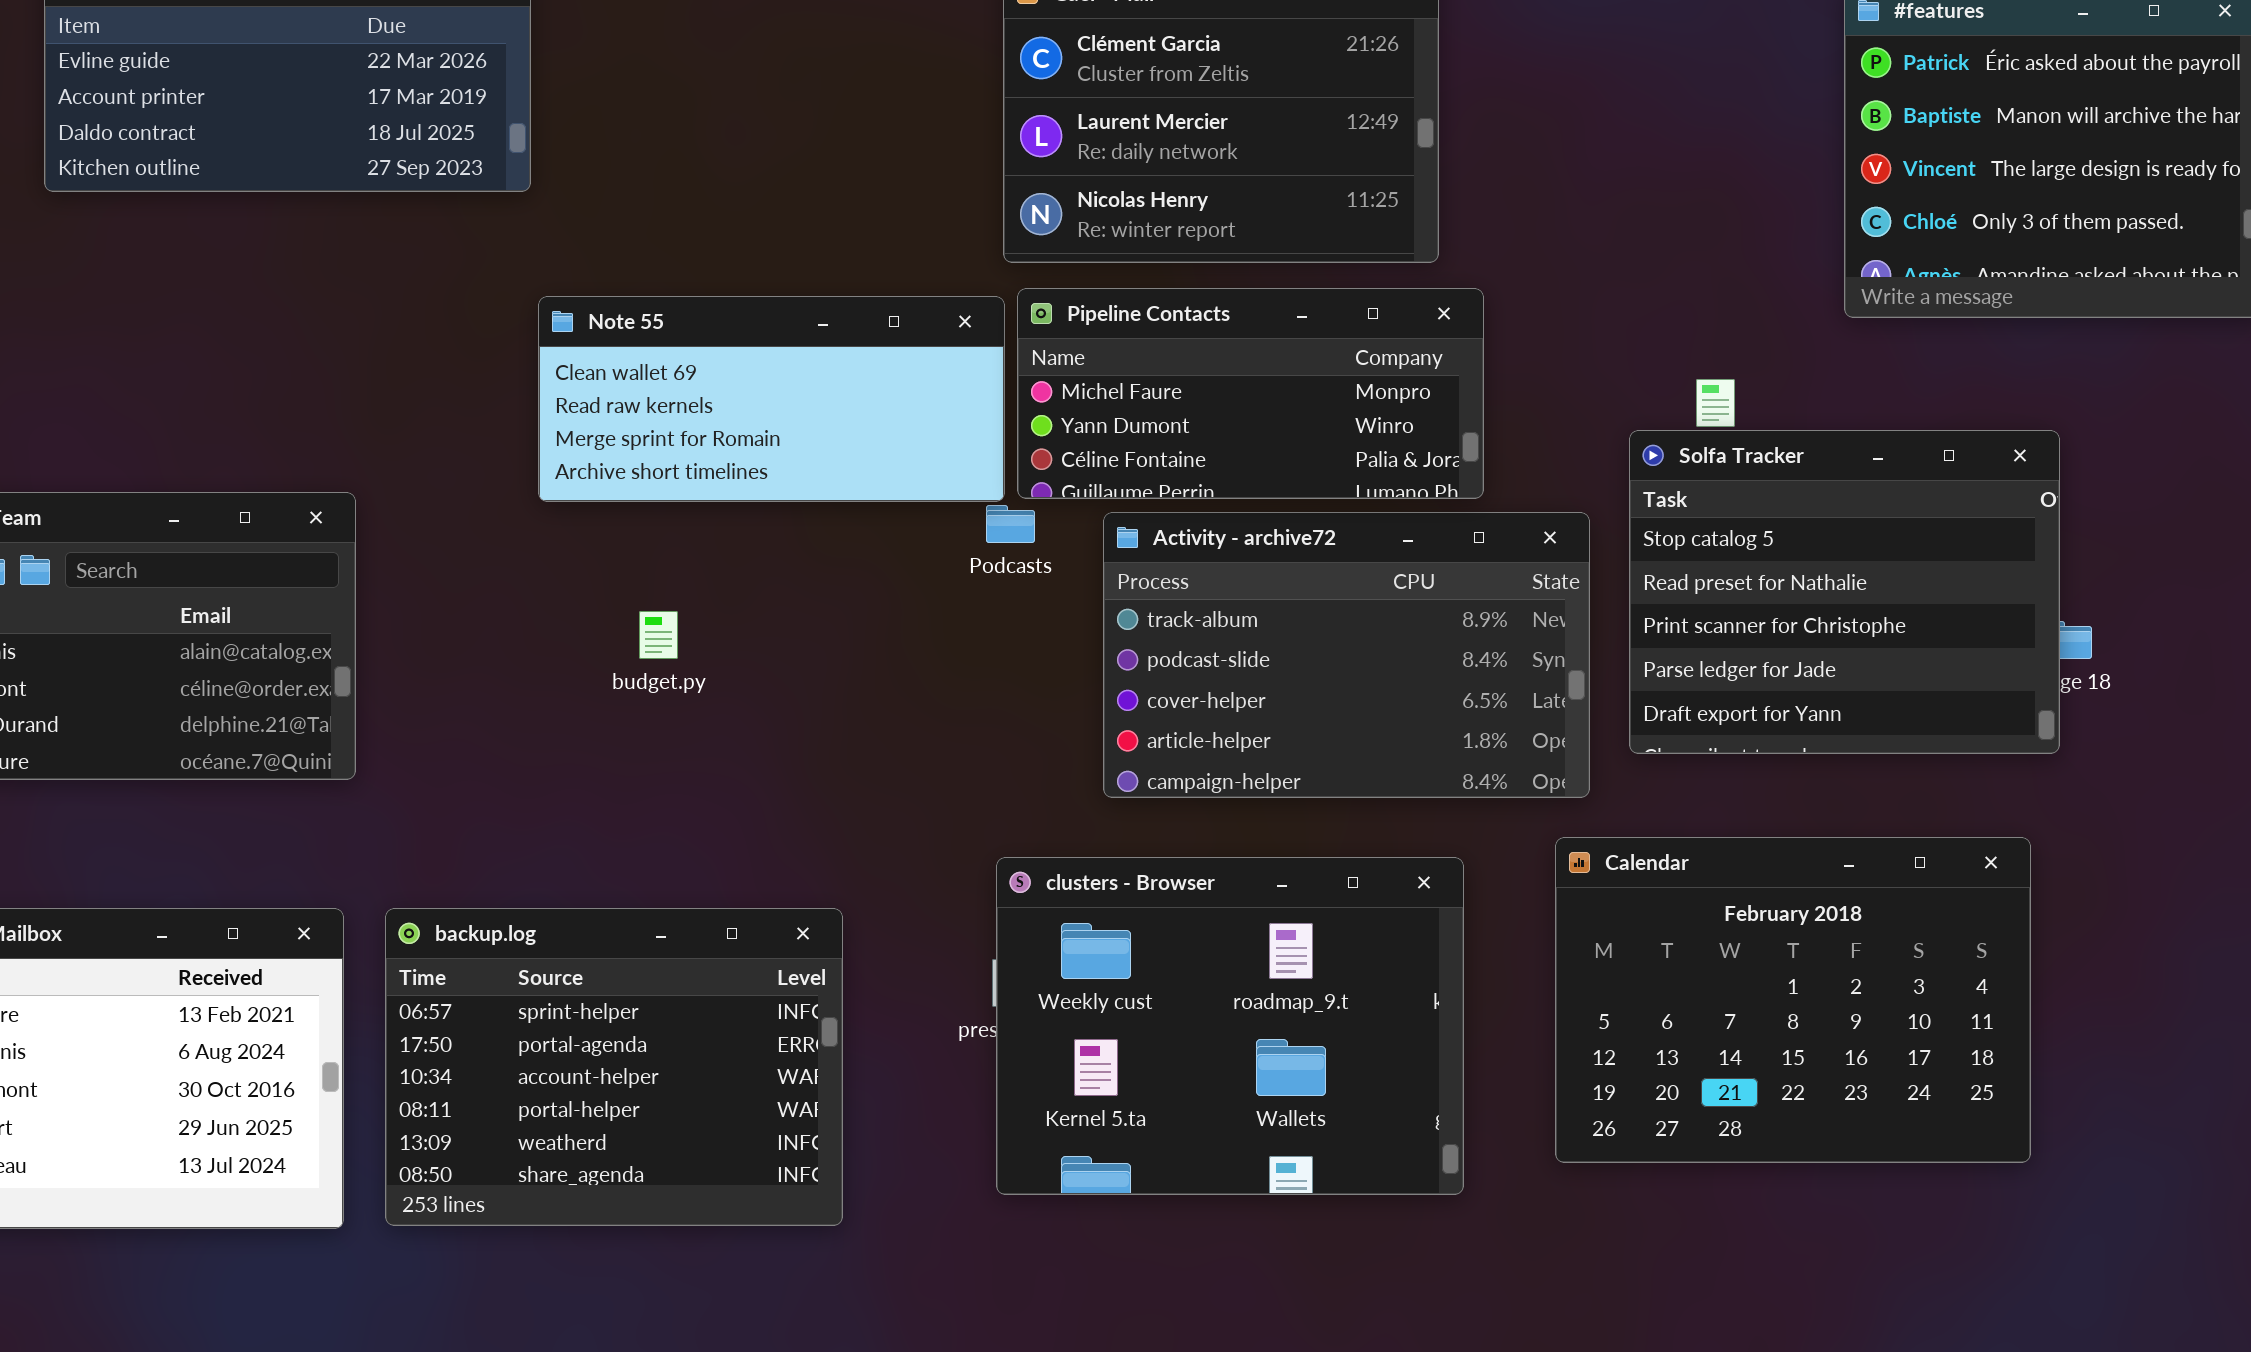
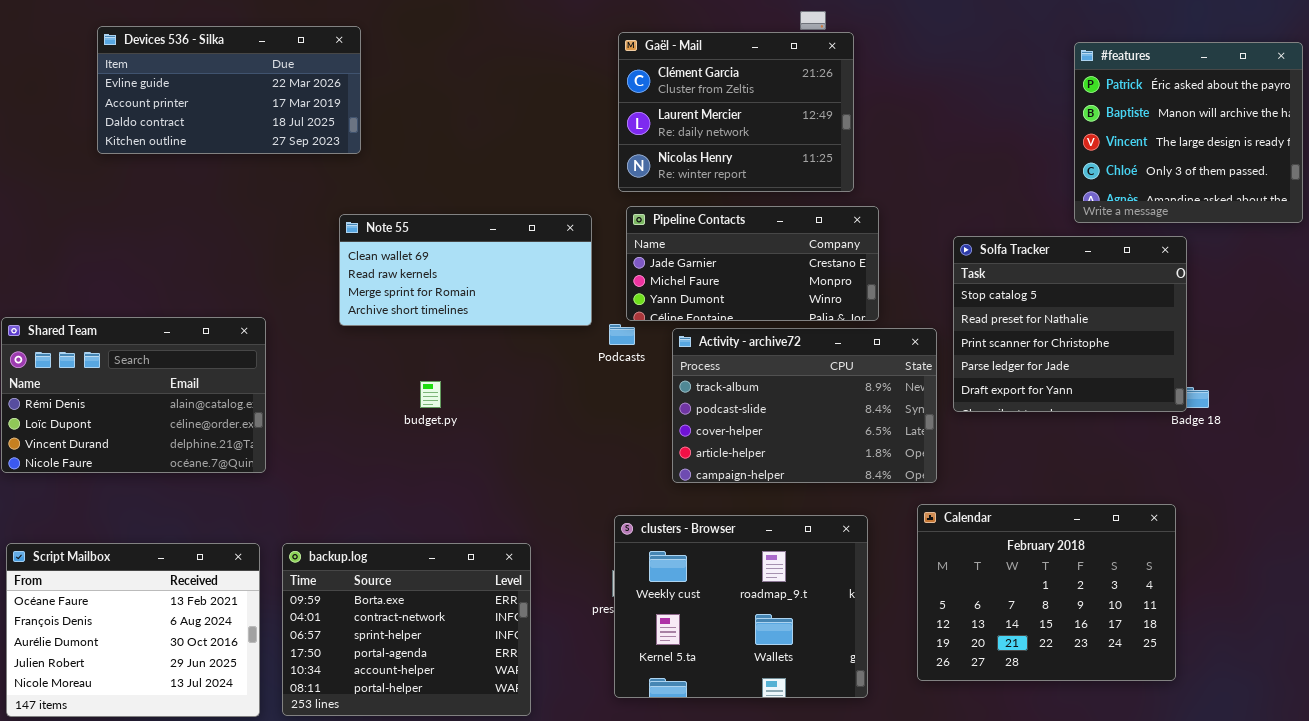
Pipeline Contacts: [1017,288,1484,499] -> [626,206,879,321], scrolled up 1 row
Note 55: [538,296,1005,502] -> [339,214,592,326], moved
Solfa Tracker: [1629,430,2060,754] -> [953,236,1187,412], moved
backup.log: [385,908,843,1226] -> [282,543,531,716], scrolled up 2 rows

